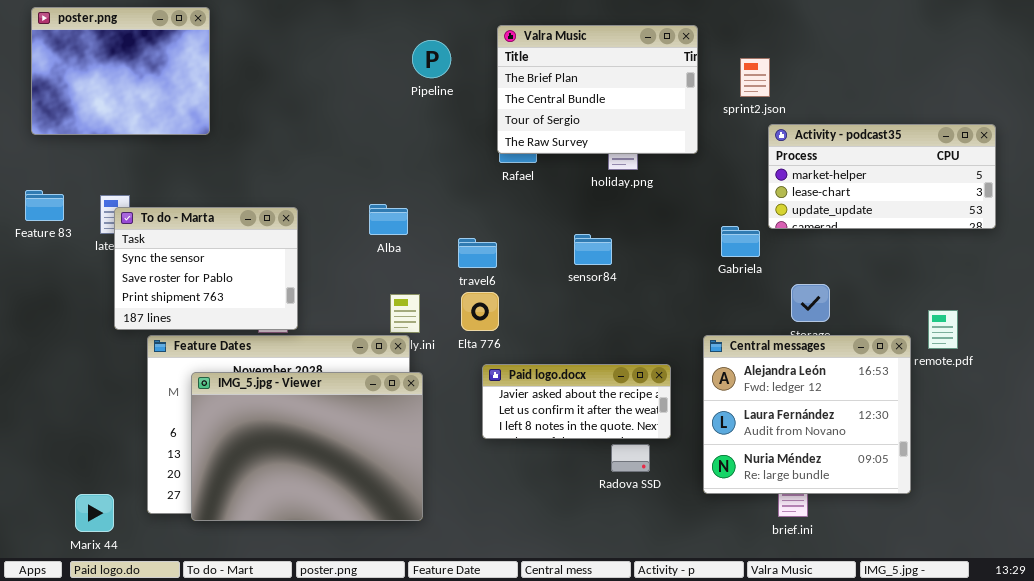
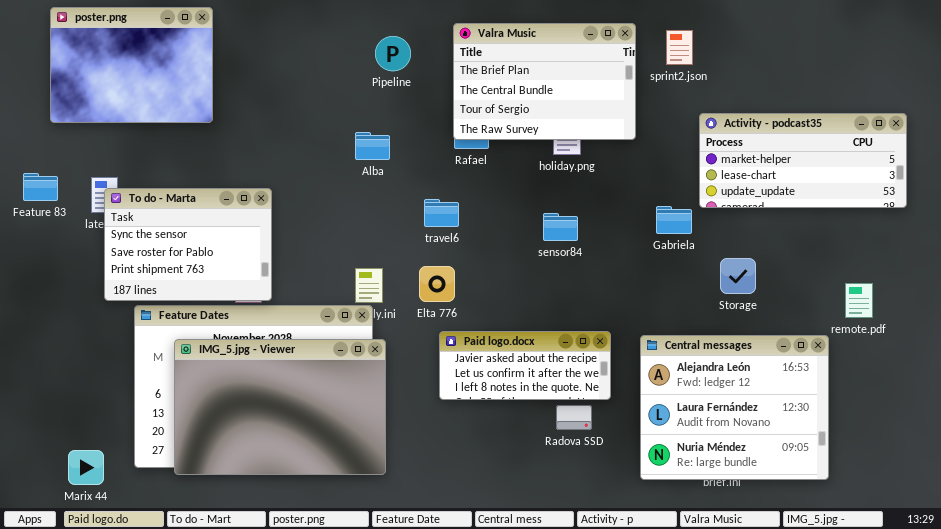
poster.png: [31,7,210,135] -> [50,7,213,123], moved
sprint2.json: [740,58,770,97] -> [666,30,693,65], moved
Alba: [369,204,408,235] -> [355,132,390,160], moved
sensor84: [574,234,612,265] -> [543,213,578,241], moved
travel6: [458,238,497,268] -> [424,199,459,227], moved
Central messages: [703,335,911,494] -> [640,335,829,480], moved

